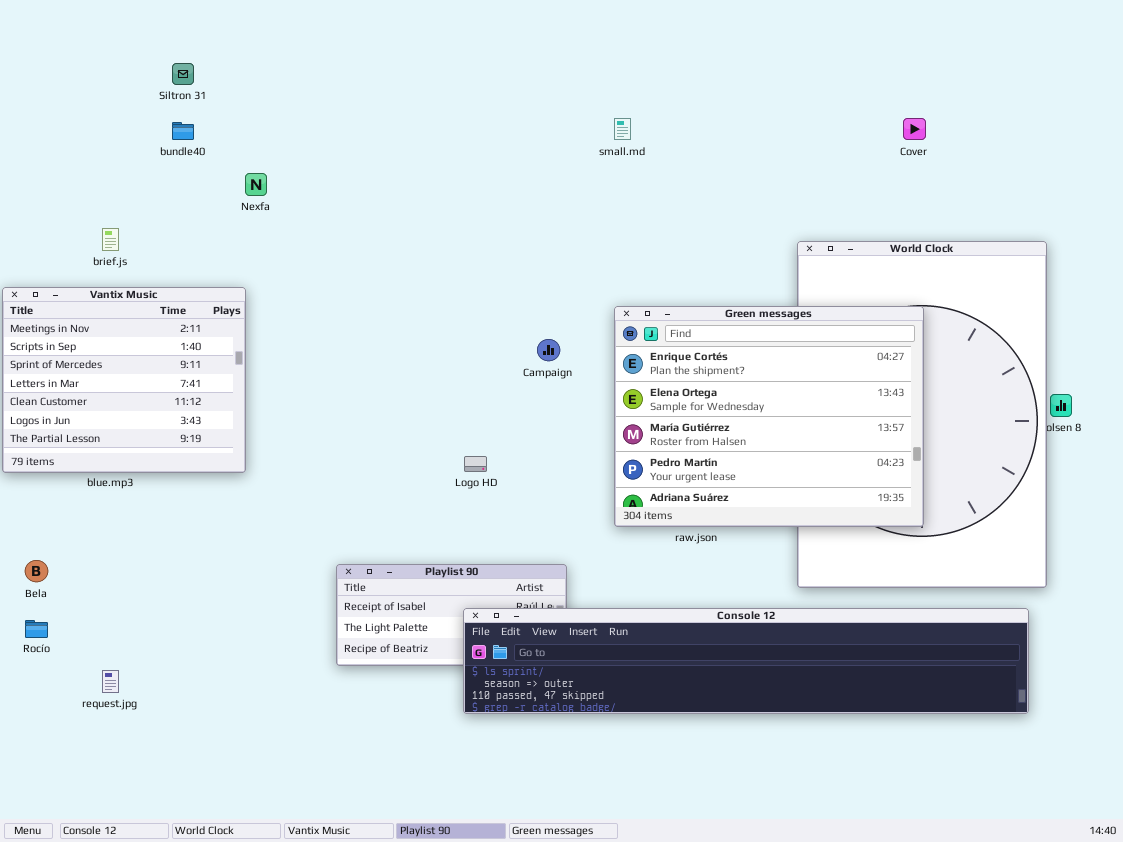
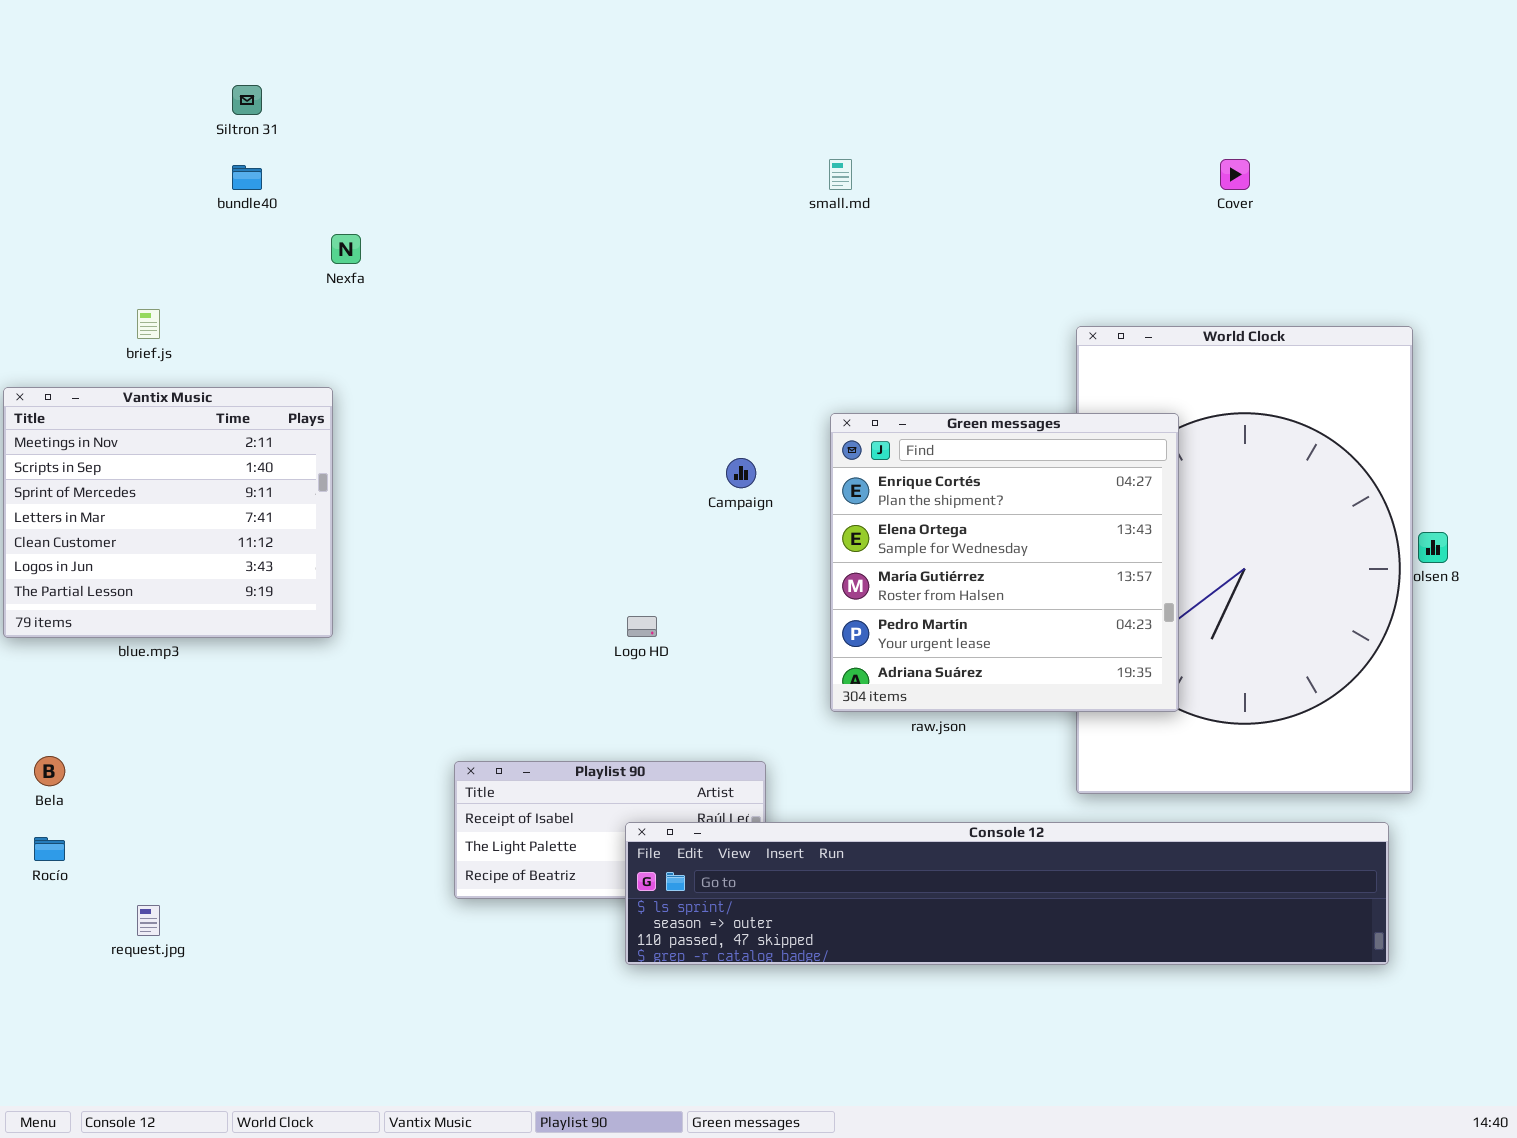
Green messages: [614,306,924,527] -> [830,413,1179,712], resized

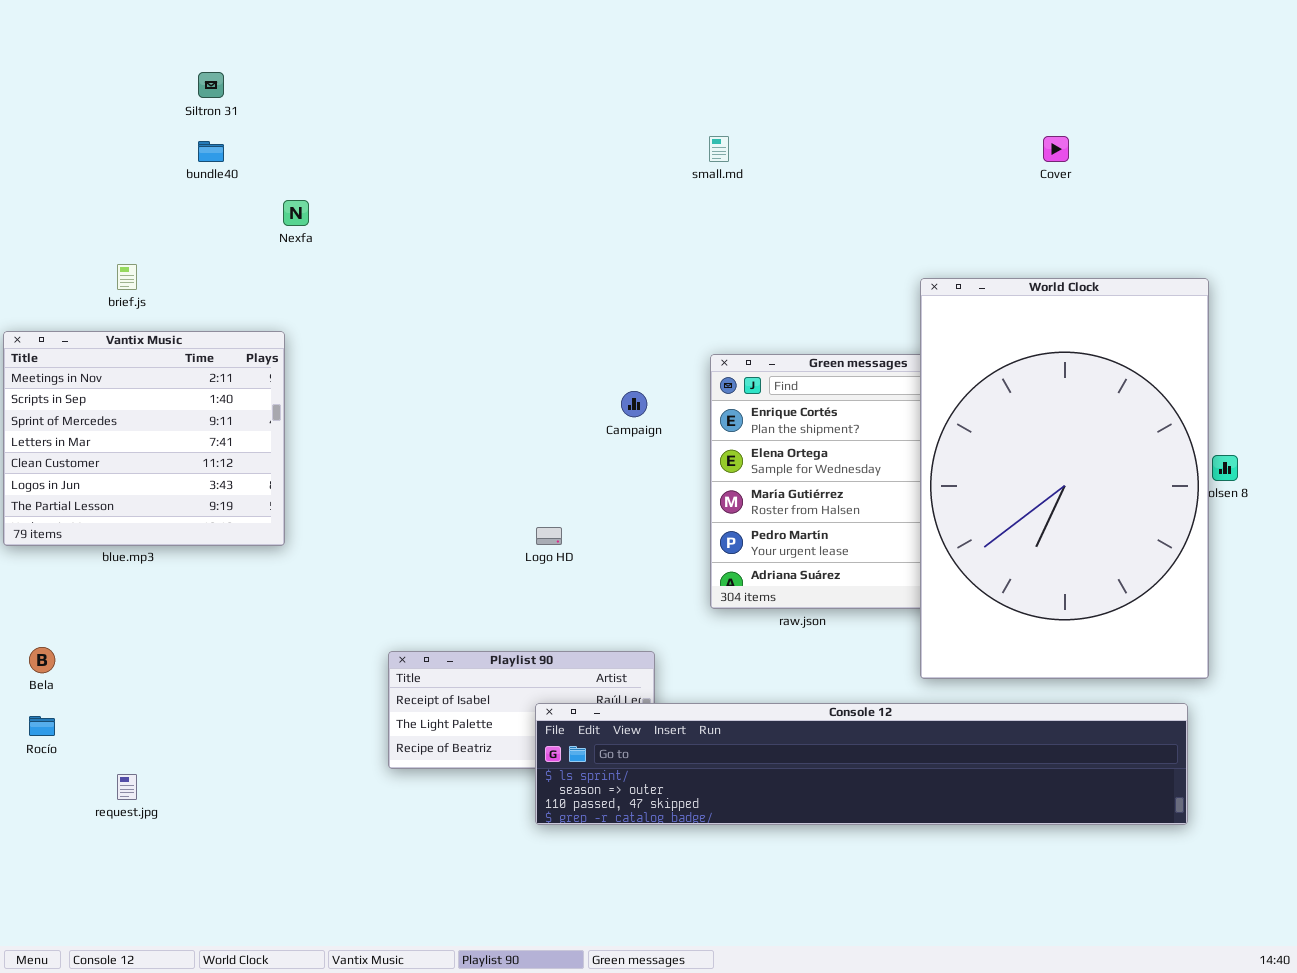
World Clock: [1076,326,1413,794] -> [920,278,1209,679], raised

